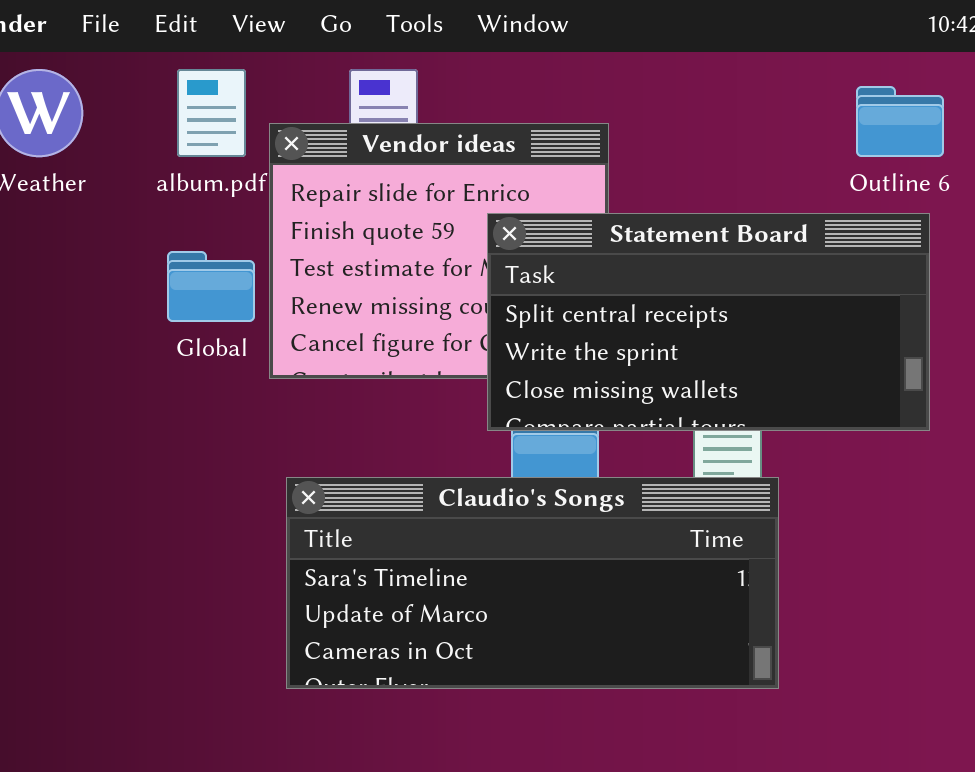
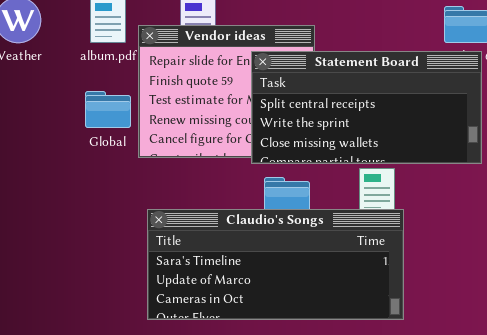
Statement Board: [487,213,930,431] -> [251,51,482,164], moved

